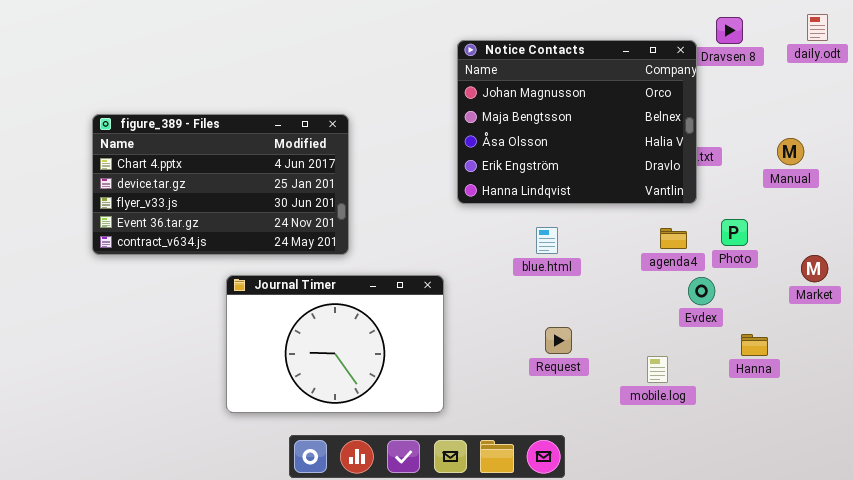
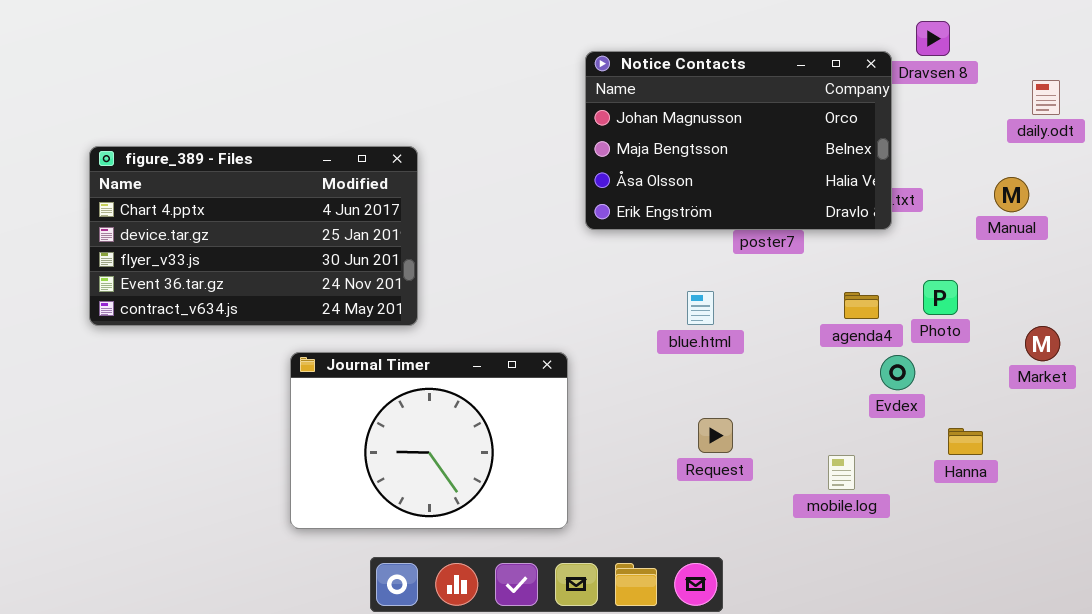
daily.odt: [807,14,828,41] -> [1032,80,1060,115], moved
Notice Contacts: [457,40,697,204] -> [585,51,892,230], resized
figure_389 - Files: [92,114,349,255] -> [89,146,418,326], moved

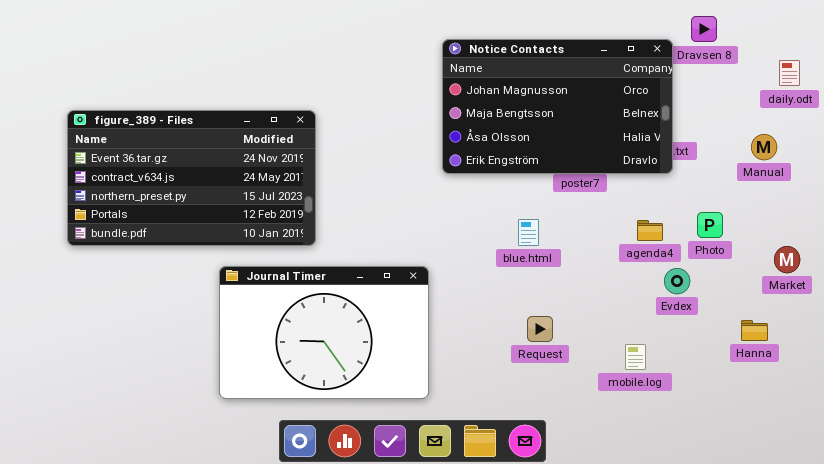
figure_389 - Files: [89,146,418,326] -> [67,110,316,246], scrolled down 3 rows
Hanna: [948,428,983,455] -> [741,320,768,341], moved

